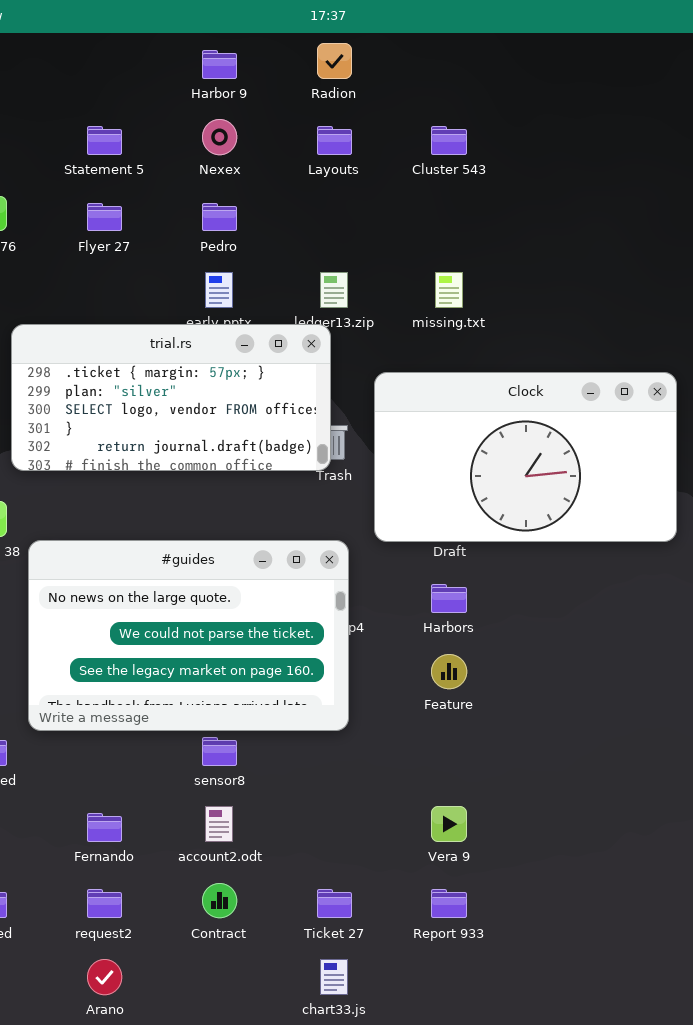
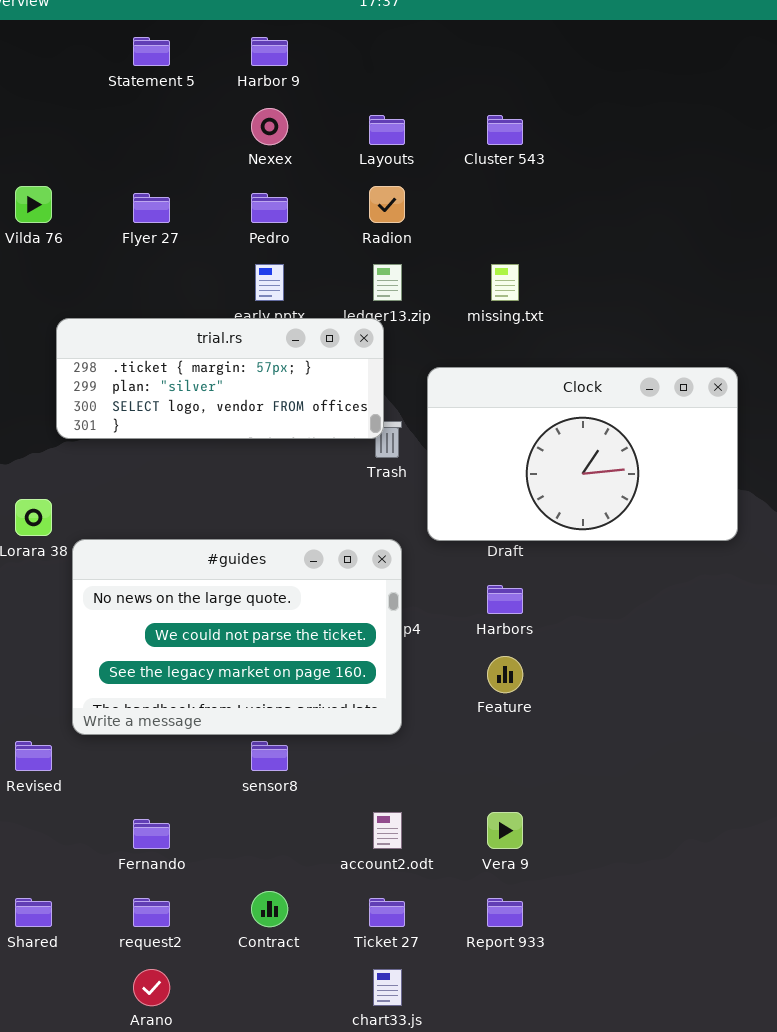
Radion: [317,43,352,79] -> [369,186,405,223], moved
Statement 5: [87,126,122,155] -> [133,37,170,66], moved
trial.rs: [11,324,331,471] -> [56,318,384,439], resized
account2.odt: [205,806,233,842] -> [373,812,402,849], moved

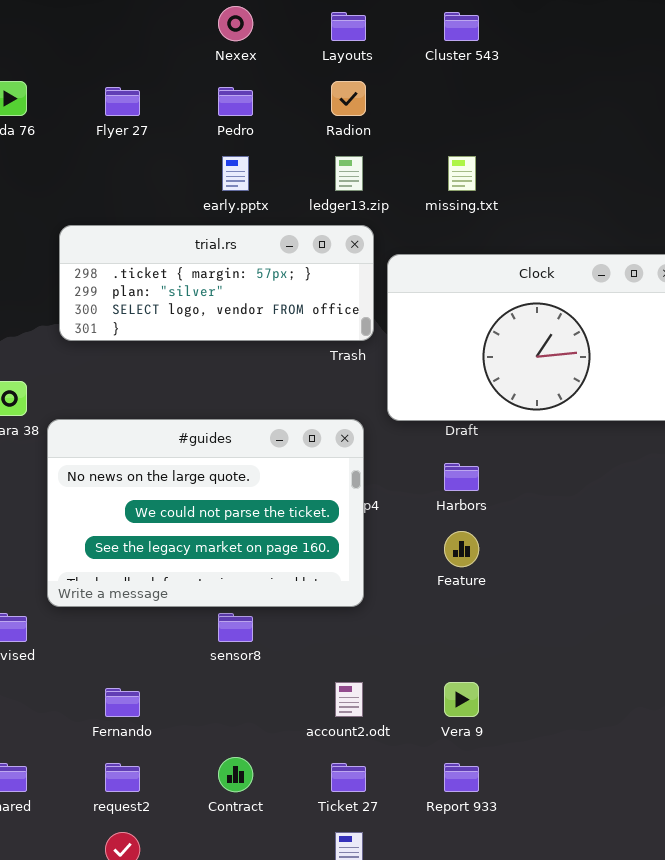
trial.rs: [56,318,384,439] -> [59,225,374,341], moved

